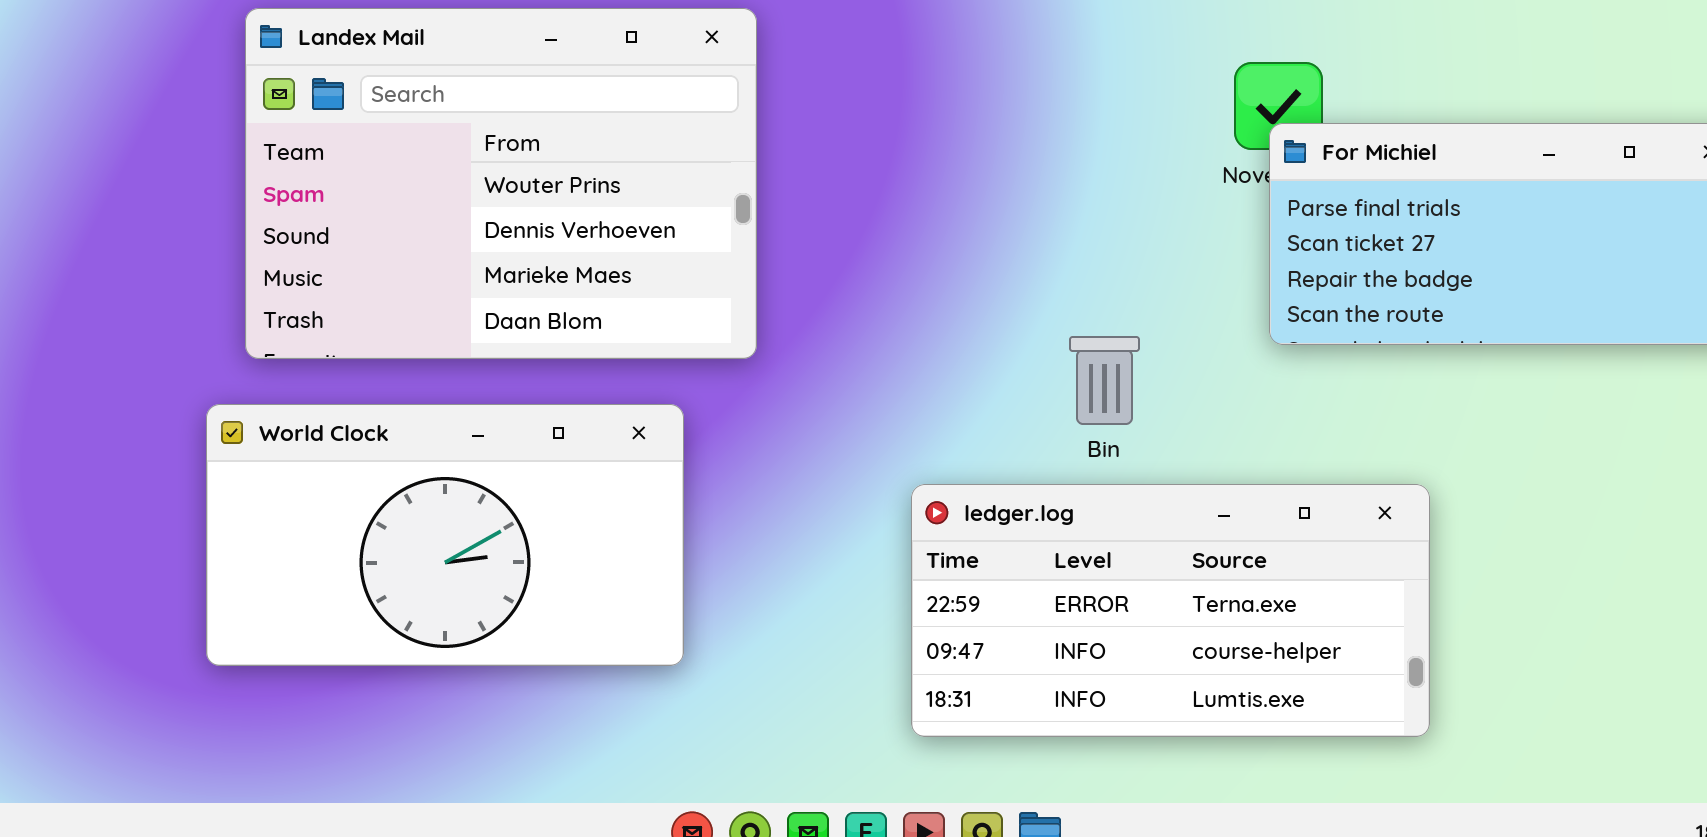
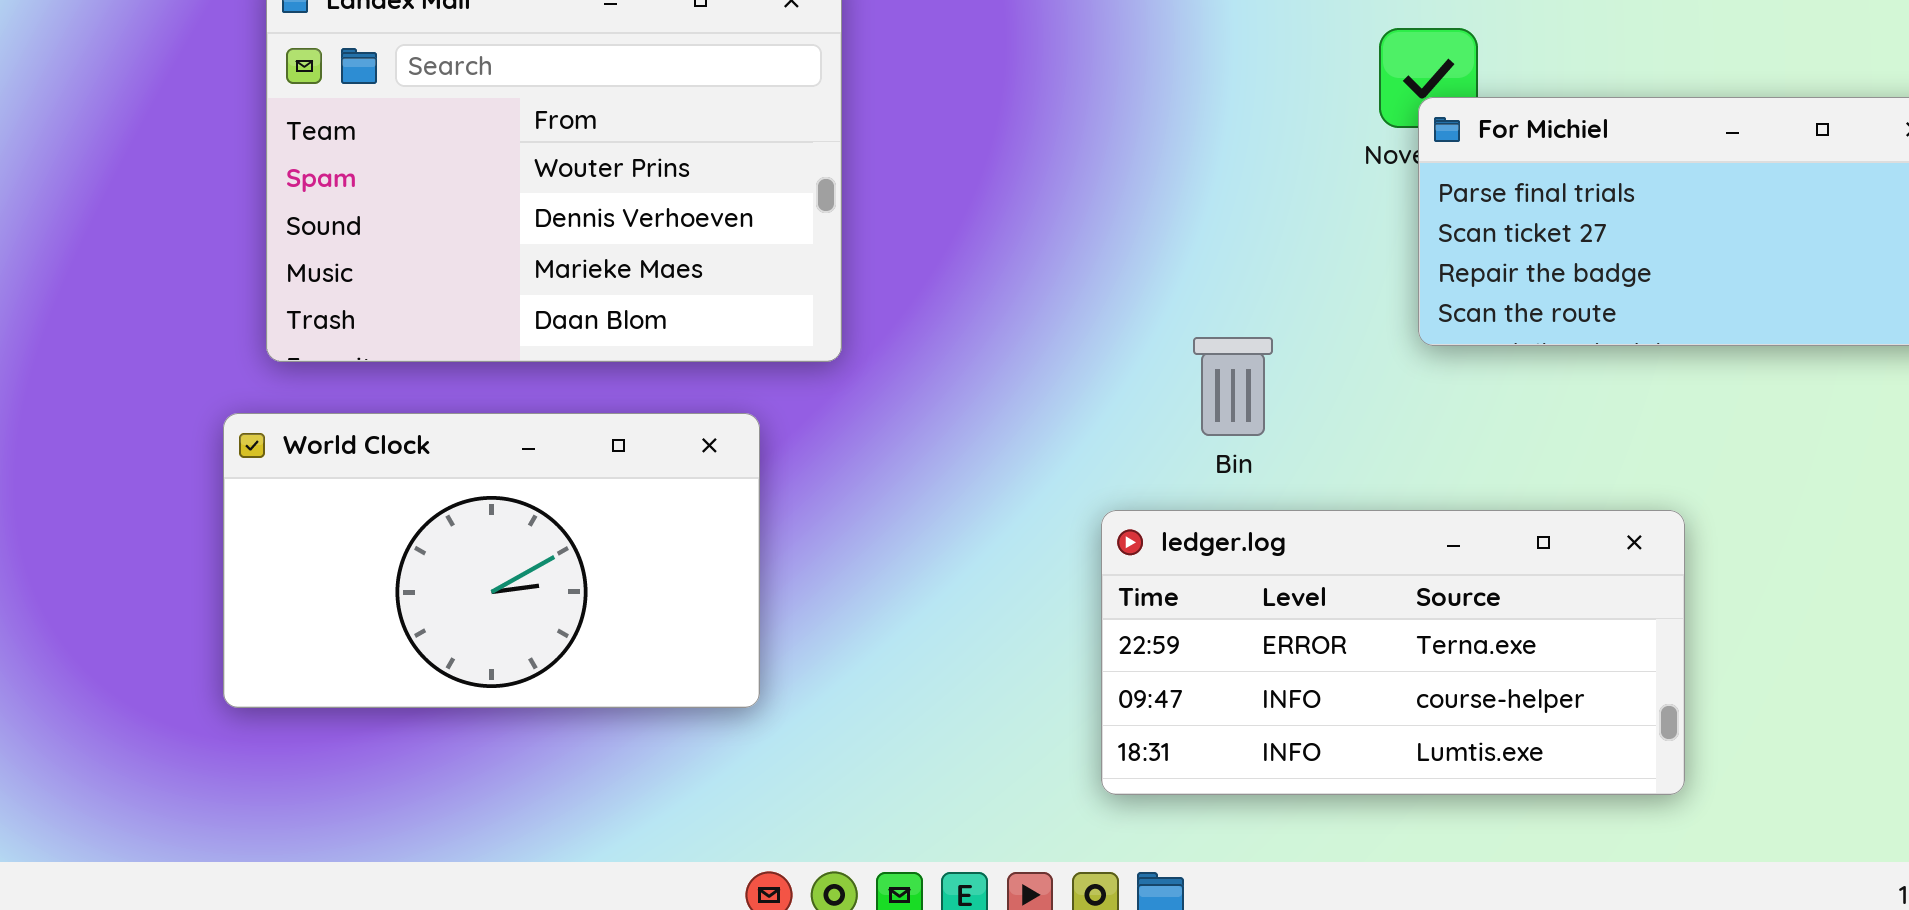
ledger.log: [911,484,1430,737] -> [1101,510,1685,795], moved

